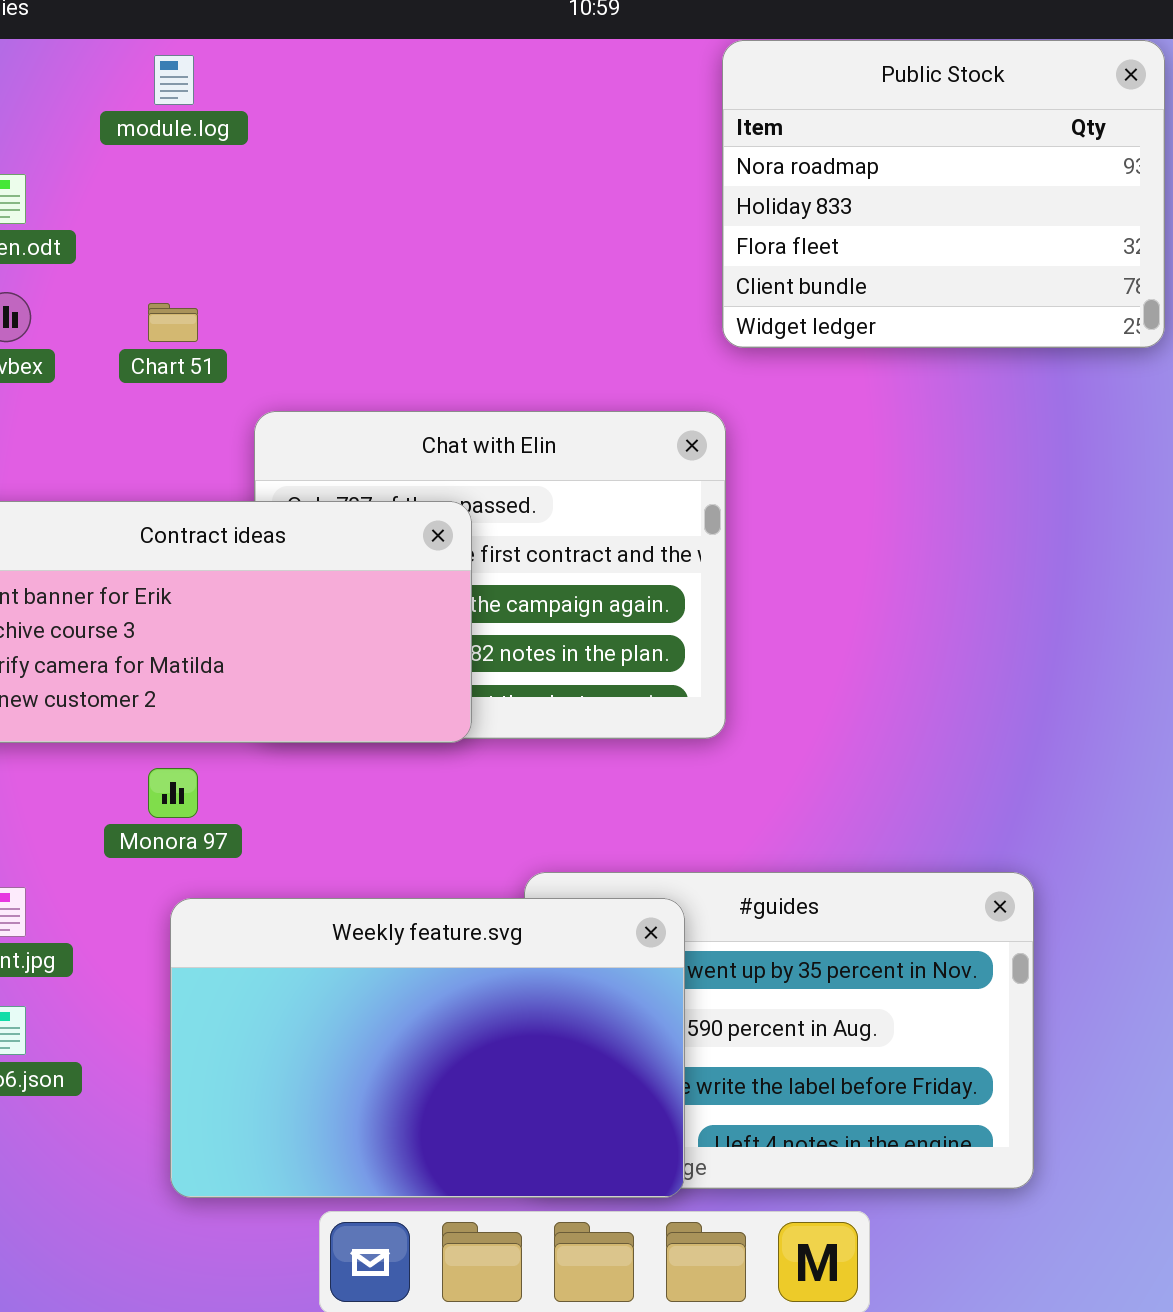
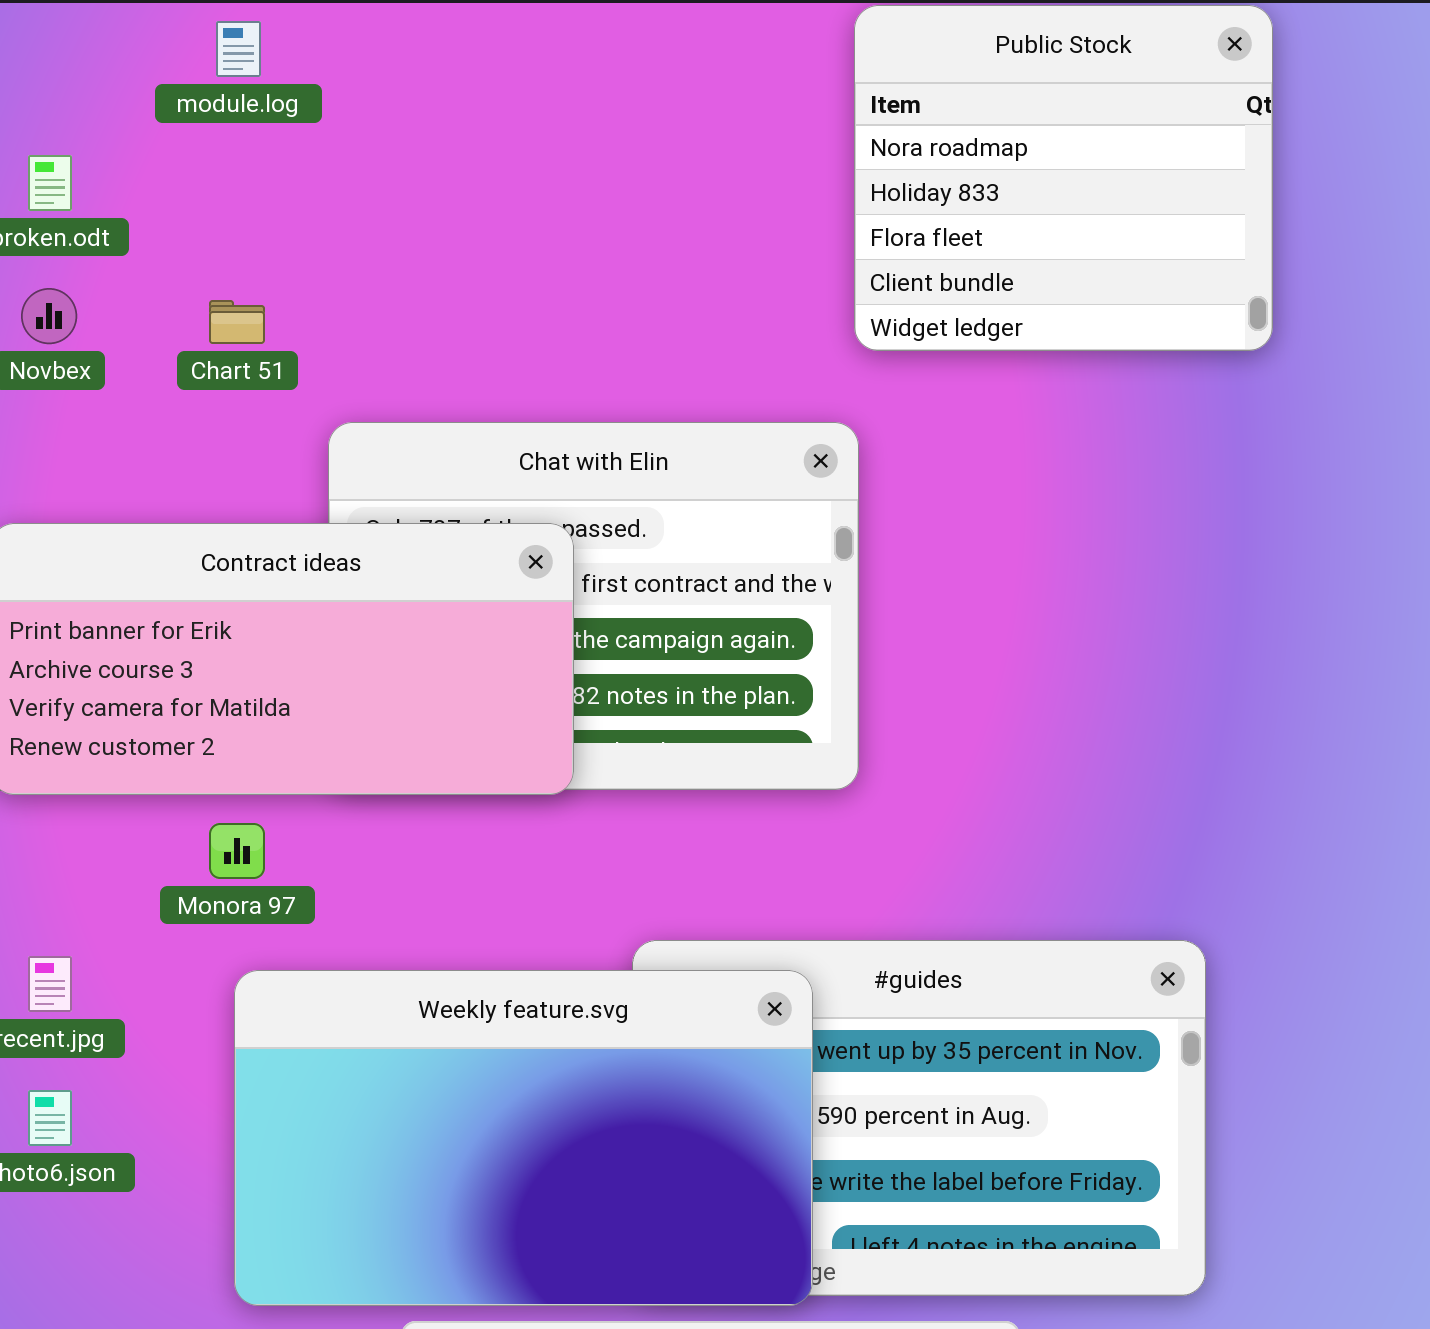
Public Stock: [722,40,1165,348] -> [854,5,1273,351], resized

